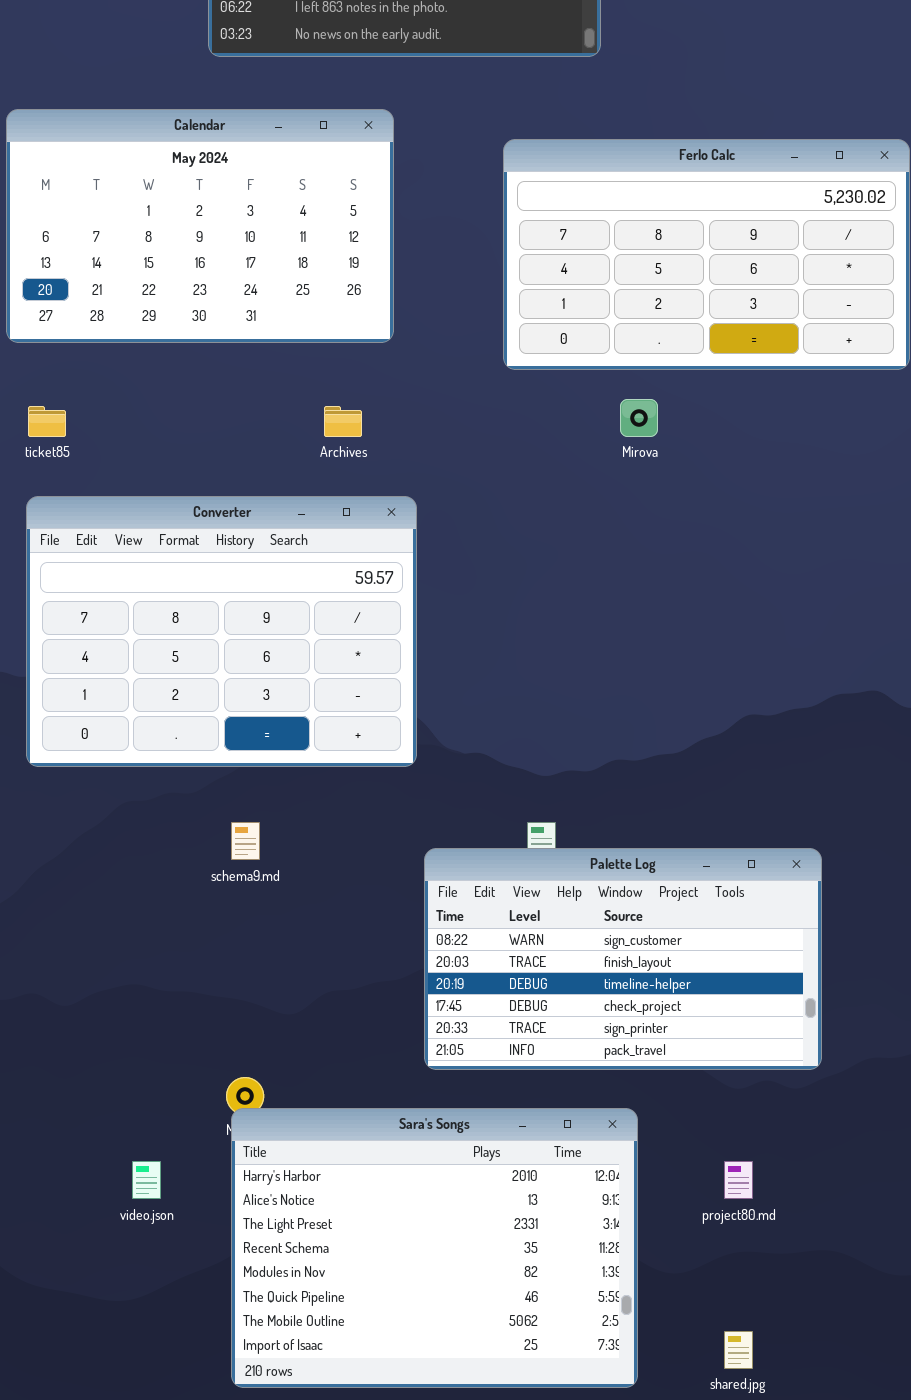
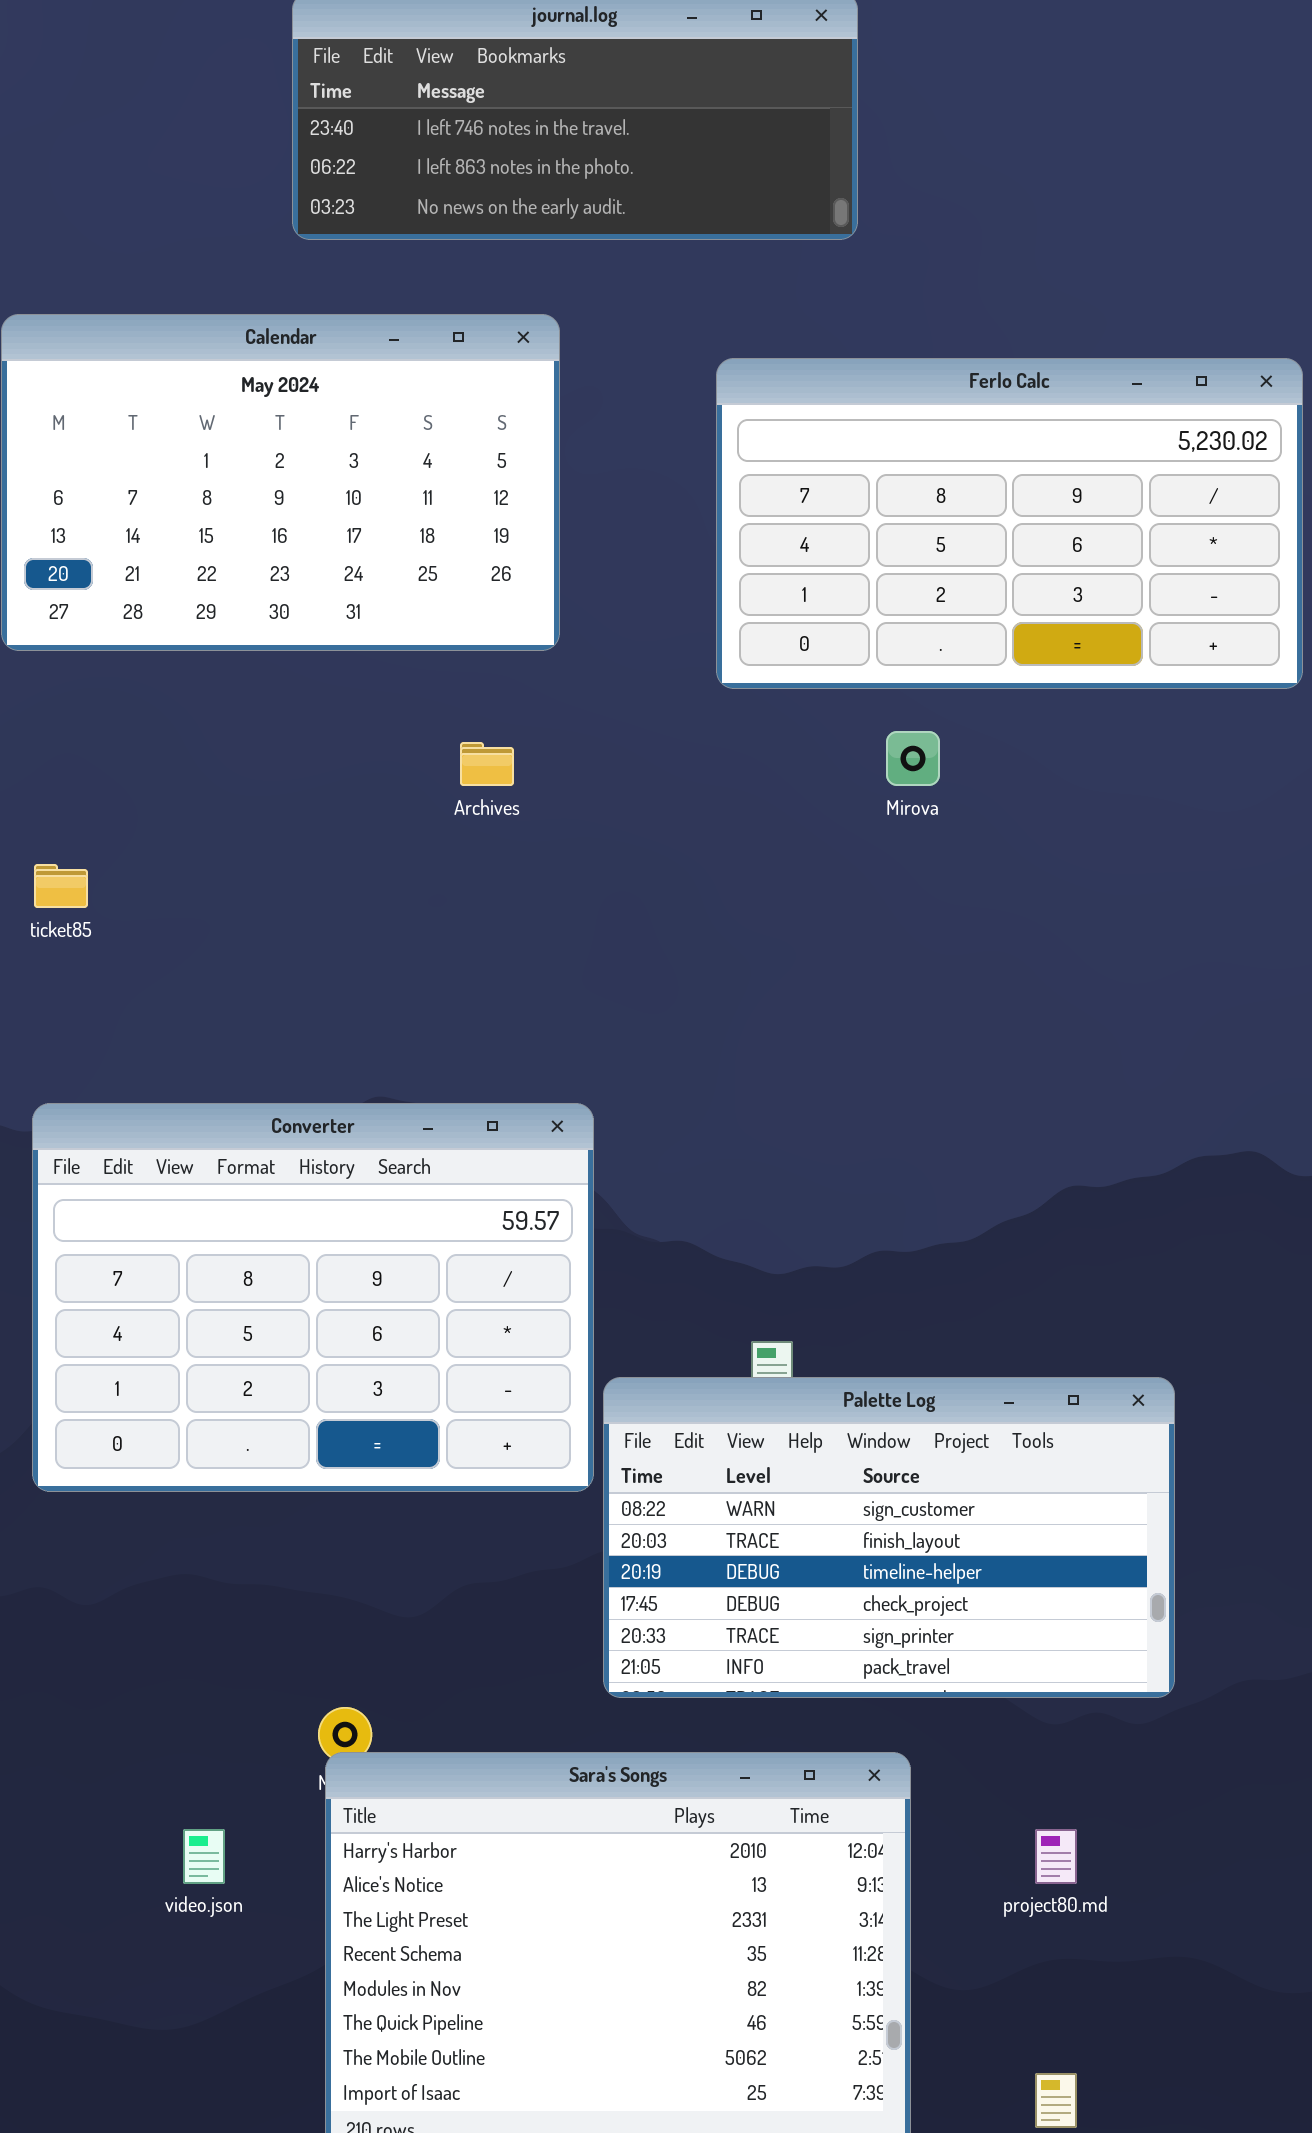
ticket85: [28,406,66,437] -> [34,864,88,908], moved
Converter: [26,496,417,767] -> [32,1103,594,1492], moved

